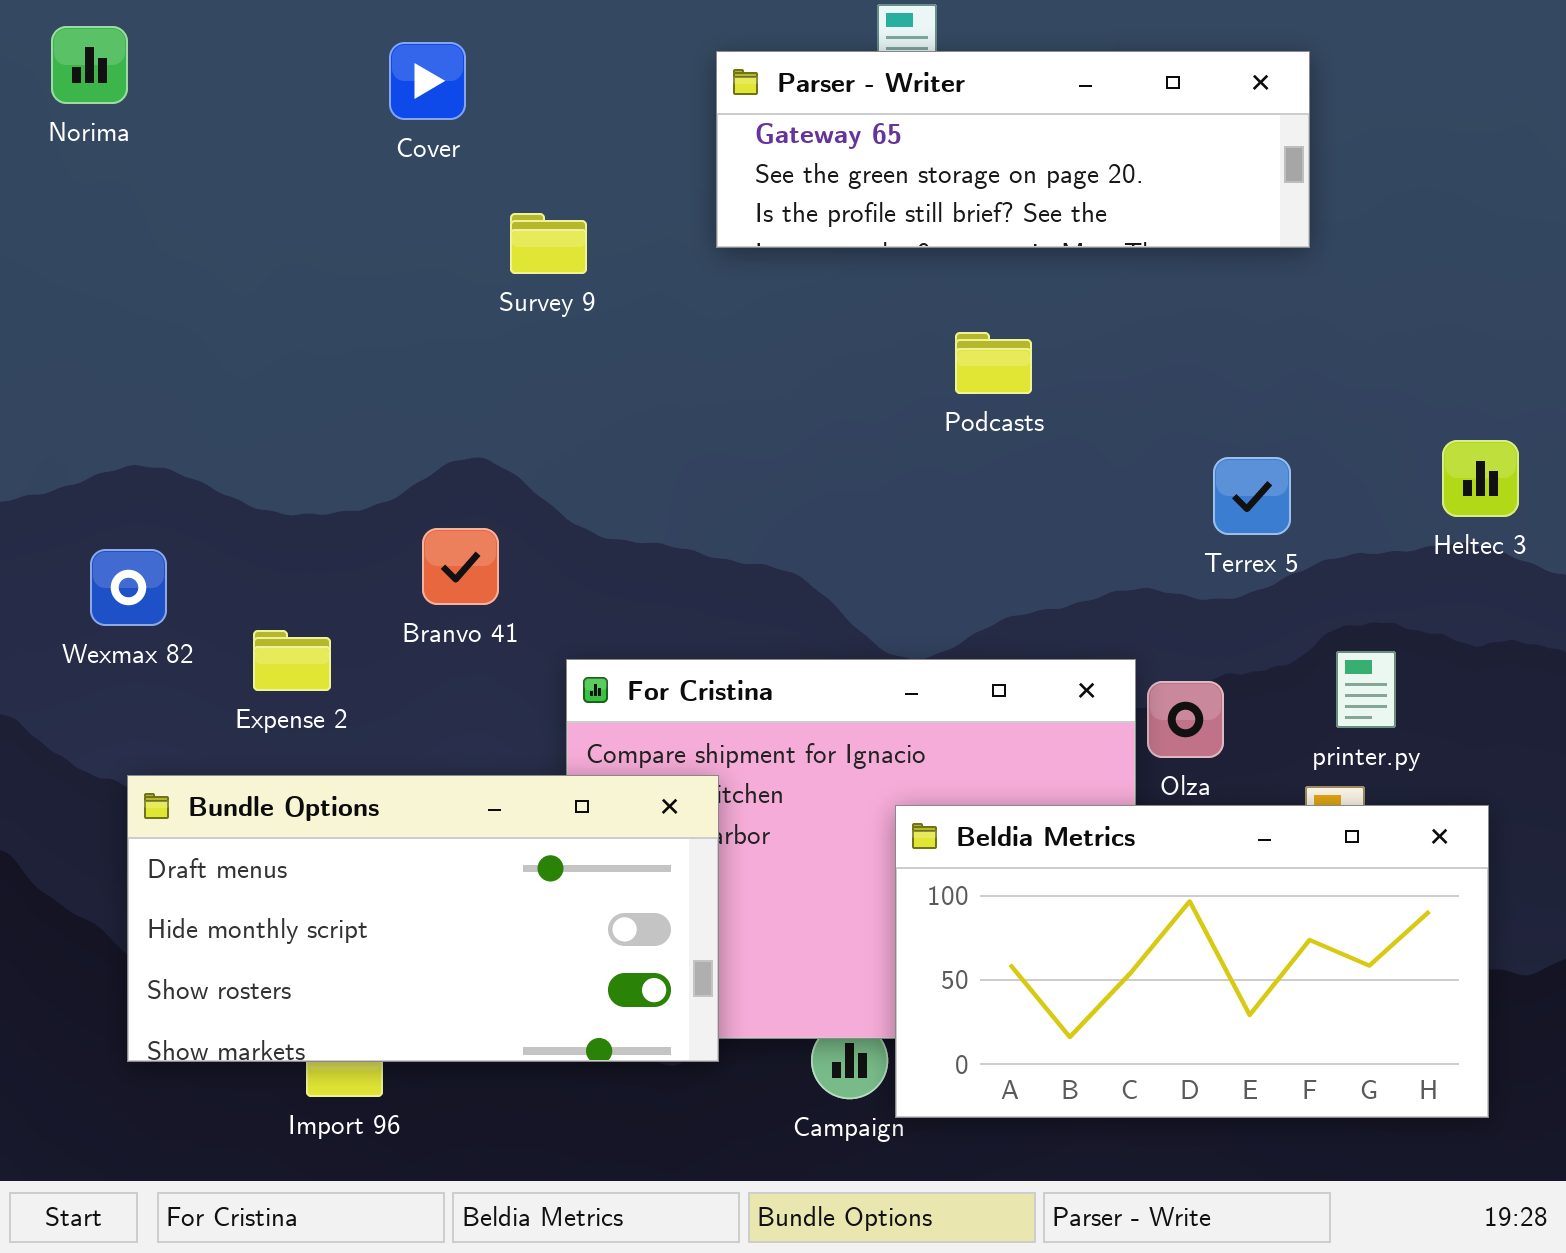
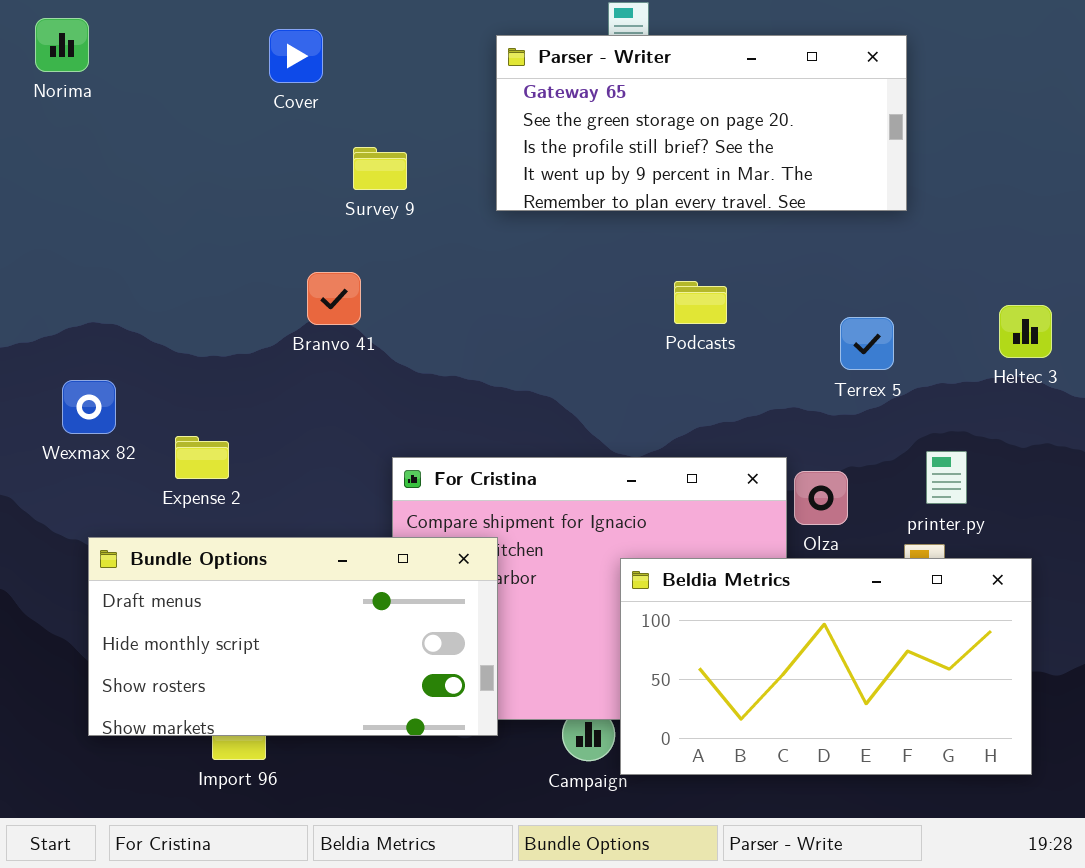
Parser - Writer: [716,51,1310,248] -> [496,35,907,211], resized
Podcasts: [955,332,1032,394] -> [674,281,727,324], moved
Branvo 41: [422,528,499,605] -> [307,272,361,325], moved

